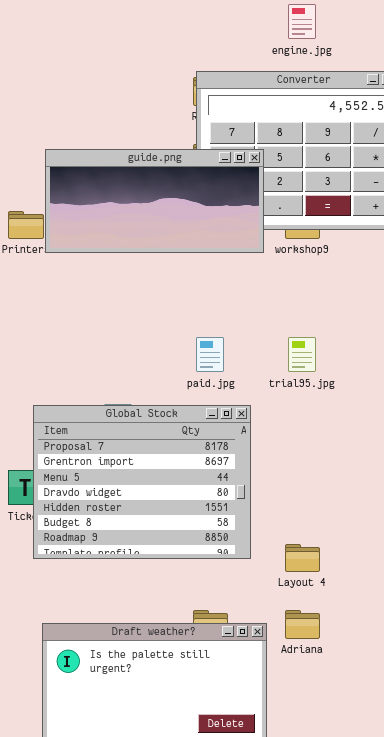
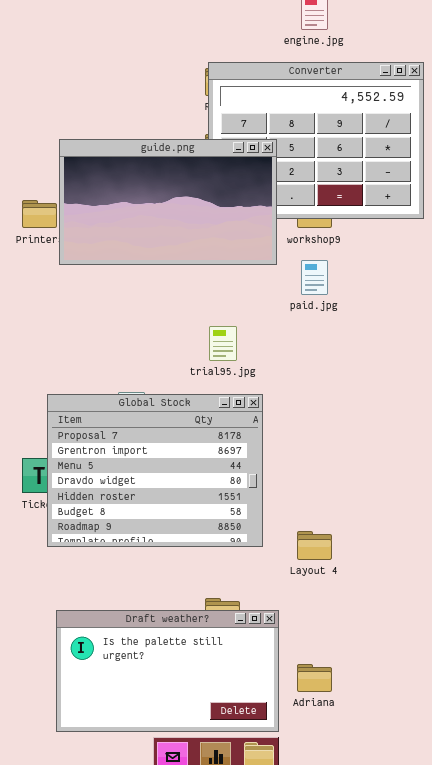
guide.png: [45,149,264,253] -> [59,139,277,265], resized
paid.jpg: [196,337,224,372] -> [301,260,328,295], moved
trial95.jpg: [288,337,316,372] -> [209,326,237,361], moved
Adriana: [285,610,320,639] -> [297,664,332,692], moved

